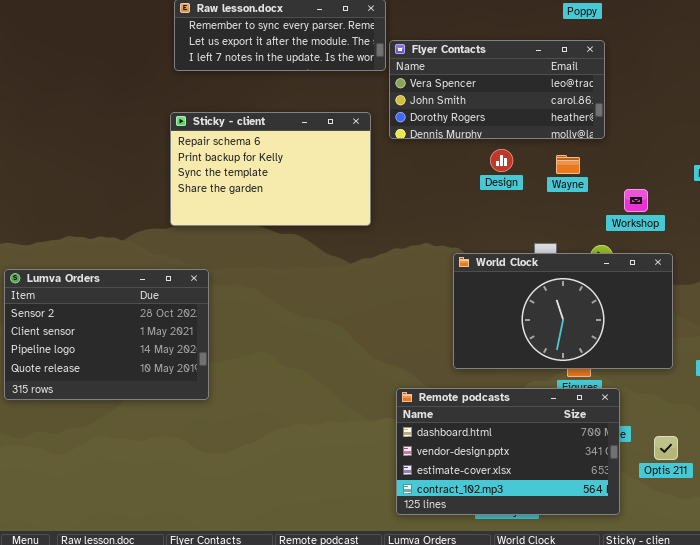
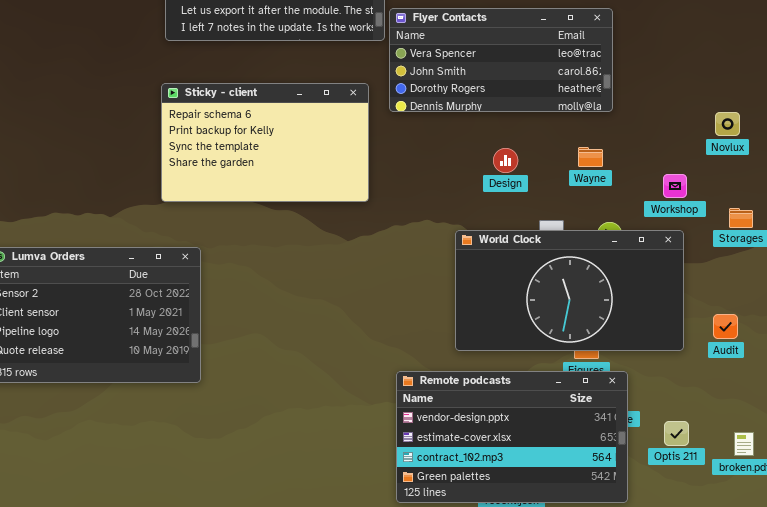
Design: [490,149,513,172] -> [493,148,518,173], moved
Wayne: [556,155,580,174] -> [578,147,603,167], moved
Workshop: [624,189,648,212] -> [663,174,687,198], moved
Remote podcasts: [396,388,620,515] -> [396,371,628,503], scrolled down 1 row

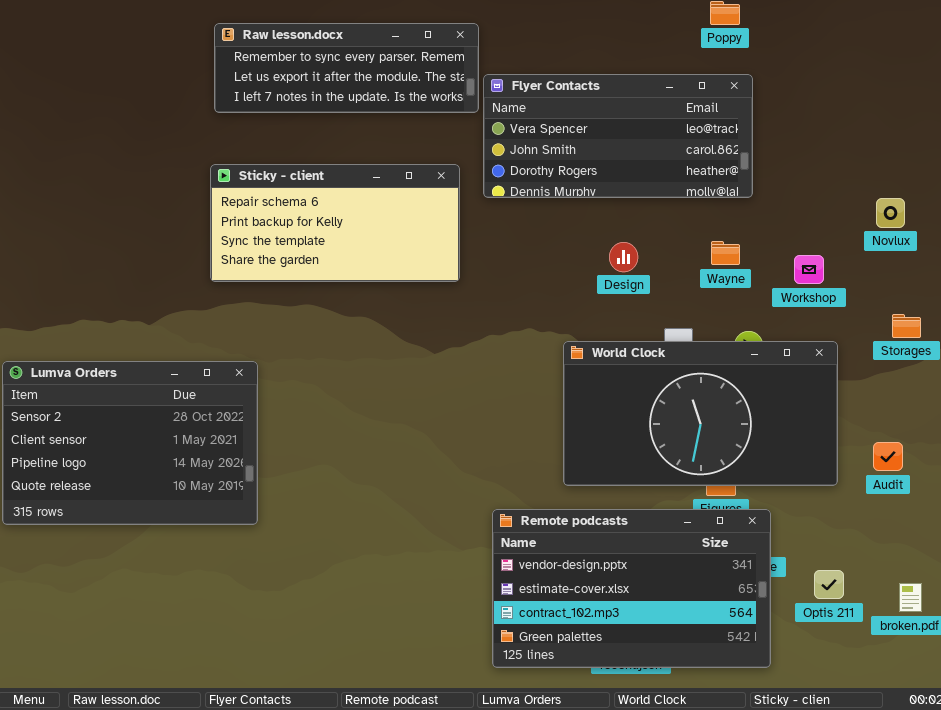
Sticky - client: [161,83,369,202] -> [210,164,460,282], resized
Workshop: [663,174,687,198] -> [794,255,824,284], moved

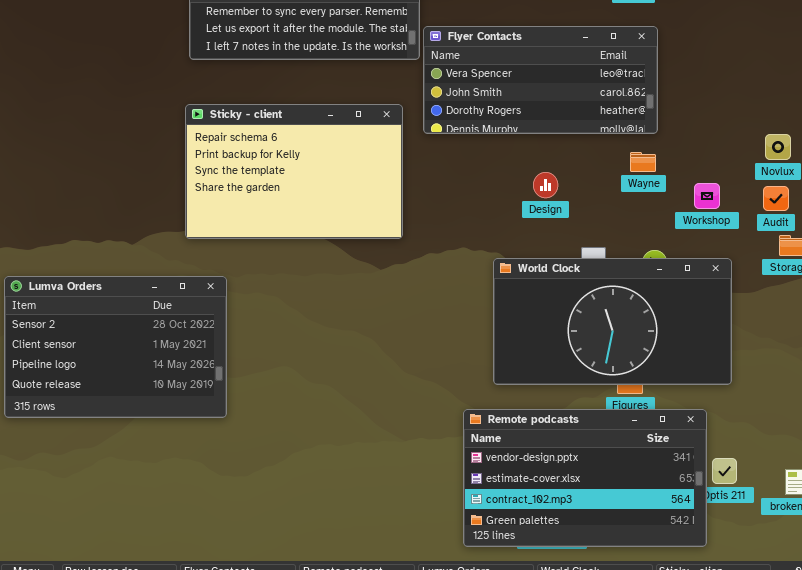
Sticky - client: [210,164,460,282] -> [185,104,403,239], resized
Wayne: [711,241,740,265] -> [630,152,656,172], moved
Audit: [873,442,903,471] -> [763,186,789,211], moved
Remote podcasts: [492,509,771,668] -> [463,409,707,547], moved

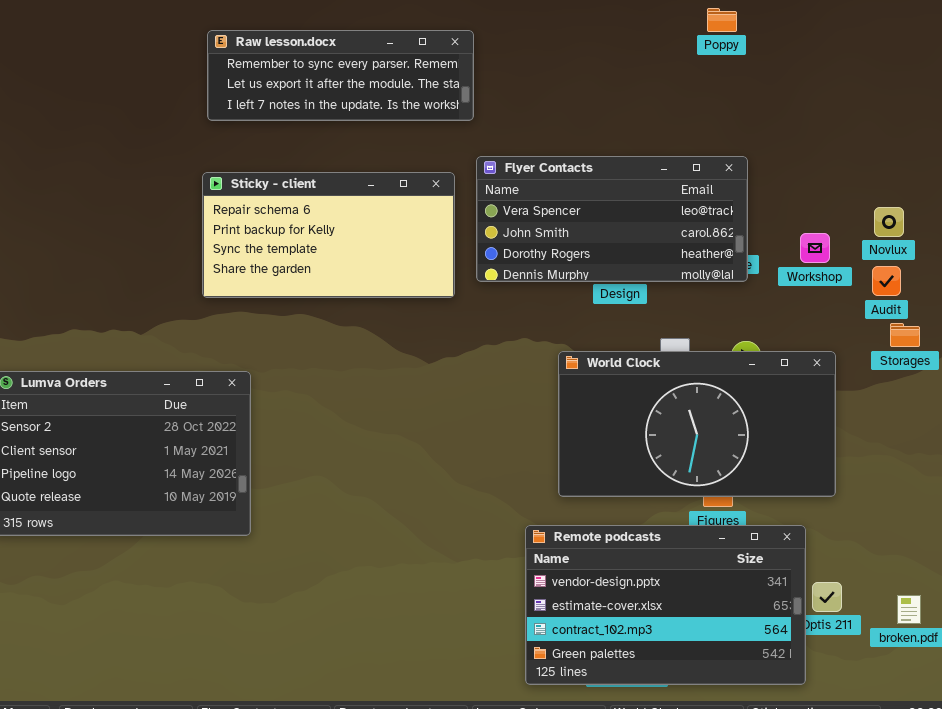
Flyer Contacts: [423,26,658,134] -> [476,156,748,282], moved
Sticky - client: [185,104,403,239] -> [202,172,455,298], resized
Workshop: [694,183,720,209] -> [800,233,830,263], moved

